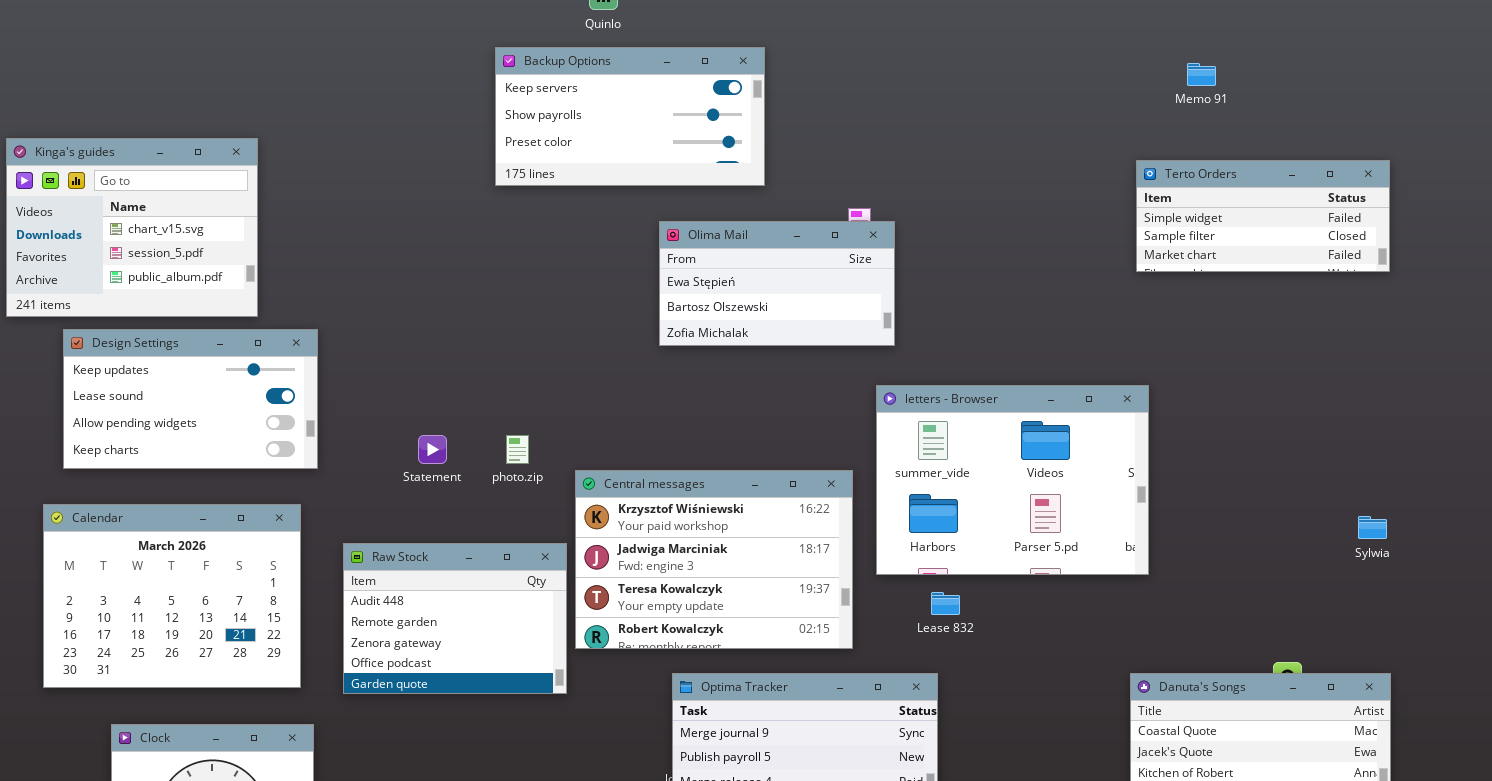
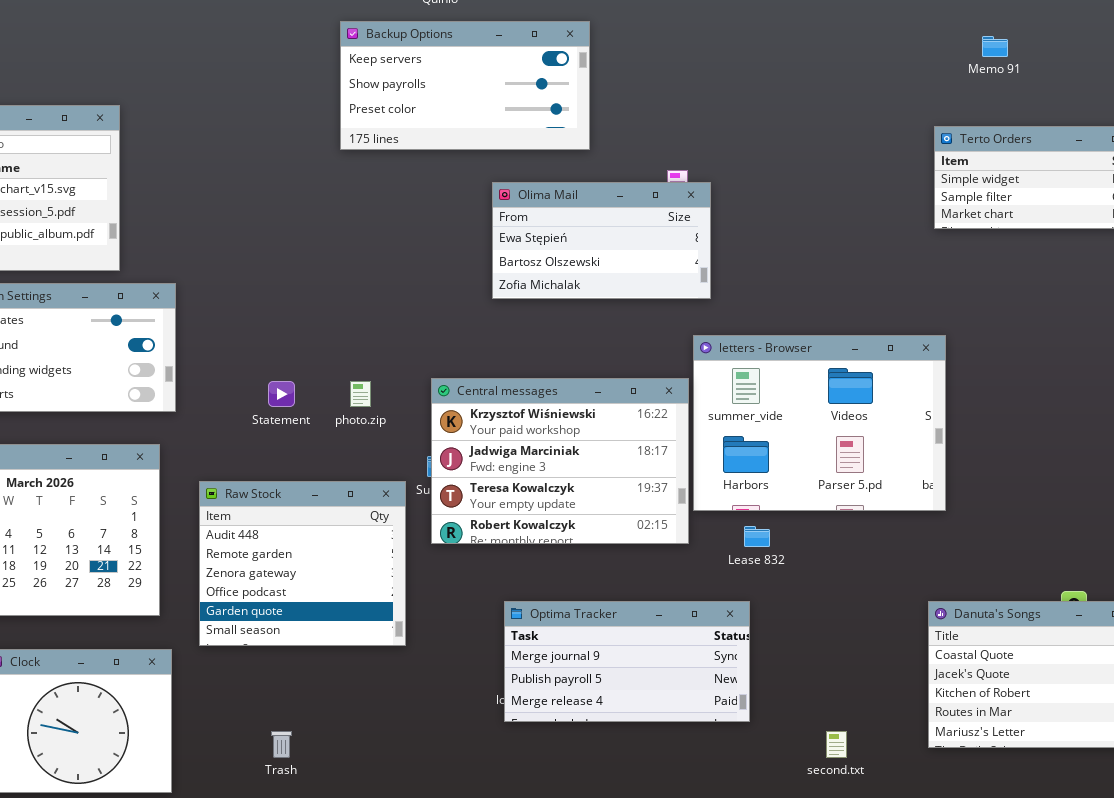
Central messages: [575,470,853,649] -> [431,378,689,544], moved
Raw Stock: [343,543,567,694] -> [199,481,406,646], resized

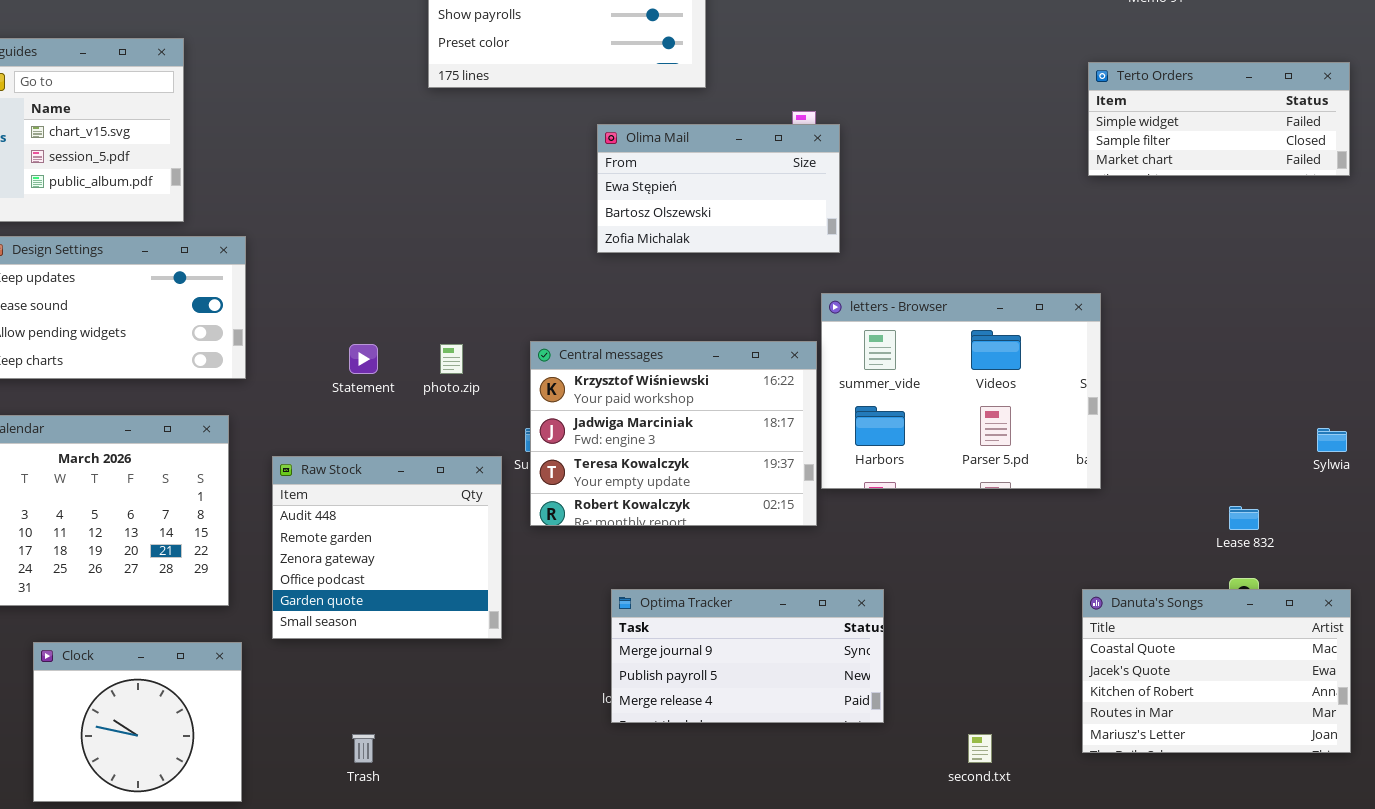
Lease 832: [744,526,770,547] -> [1229,506,1259,530], moved

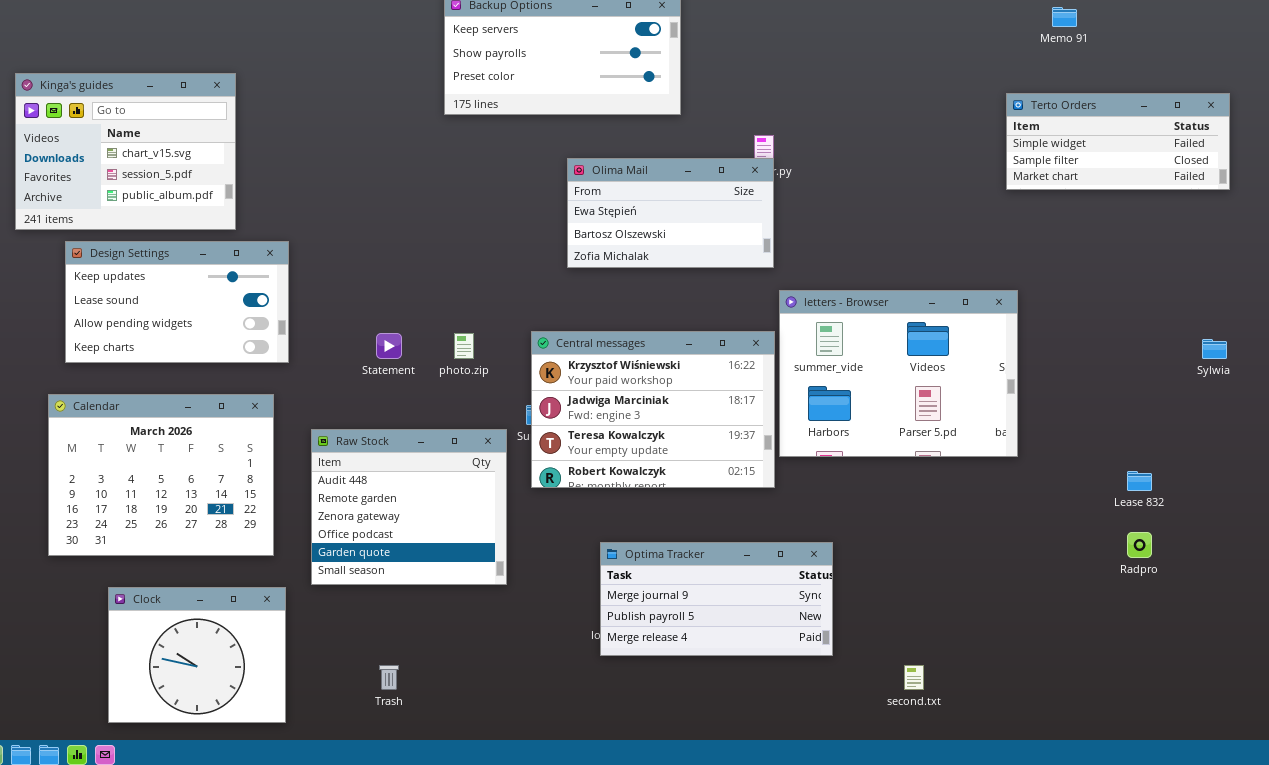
Olima Mail: [597,124,840,253] -> [567,158,774,268], moved
Sylwia: [1317,428,1347,452] -> [1202,339,1227,359], moved
Danuta's Songs: [1082,589,1351,753] -> none, closed

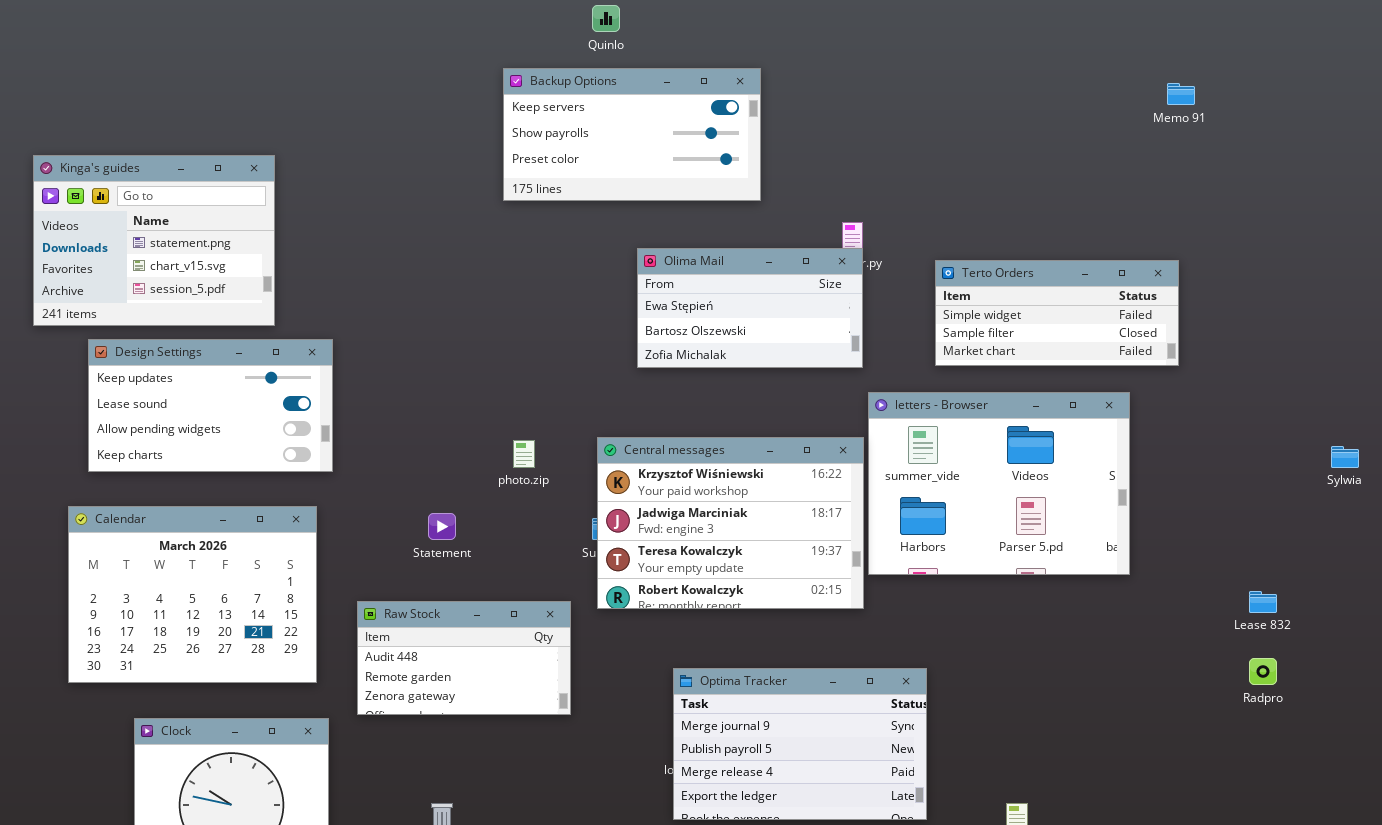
Kinga's guides: [15,73,236,230] -> [33,155,275,326], scrolled up 1 row
Terto Orders: [1006,93,1230,190] -> [935,260,1179,366], moved
Statement: [376,333,402,359] -> [428,513,456,540], moved
Raw Stock: [311,429,507,585] -> [357,601,571,715], resized
Optima Tracker: [600,542,833,656] -> [673,668,927,820], resized

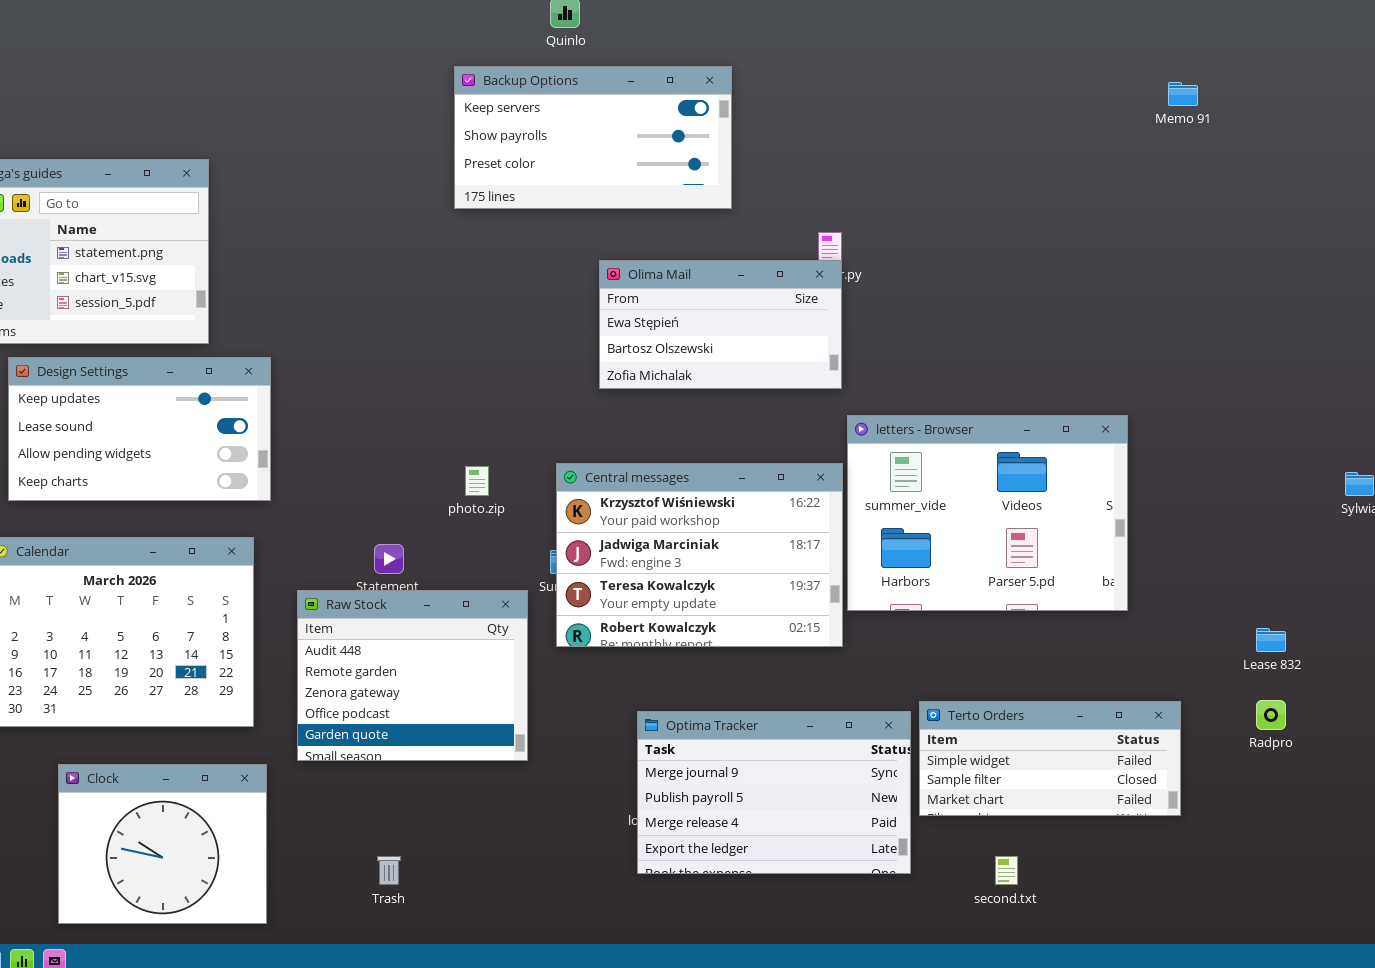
Terto Orders: [935,260,1179,366] -> [919,701,1181,816], moved
Raw Stock: [357,601,571,715] -> [297,590,528,761], resized

